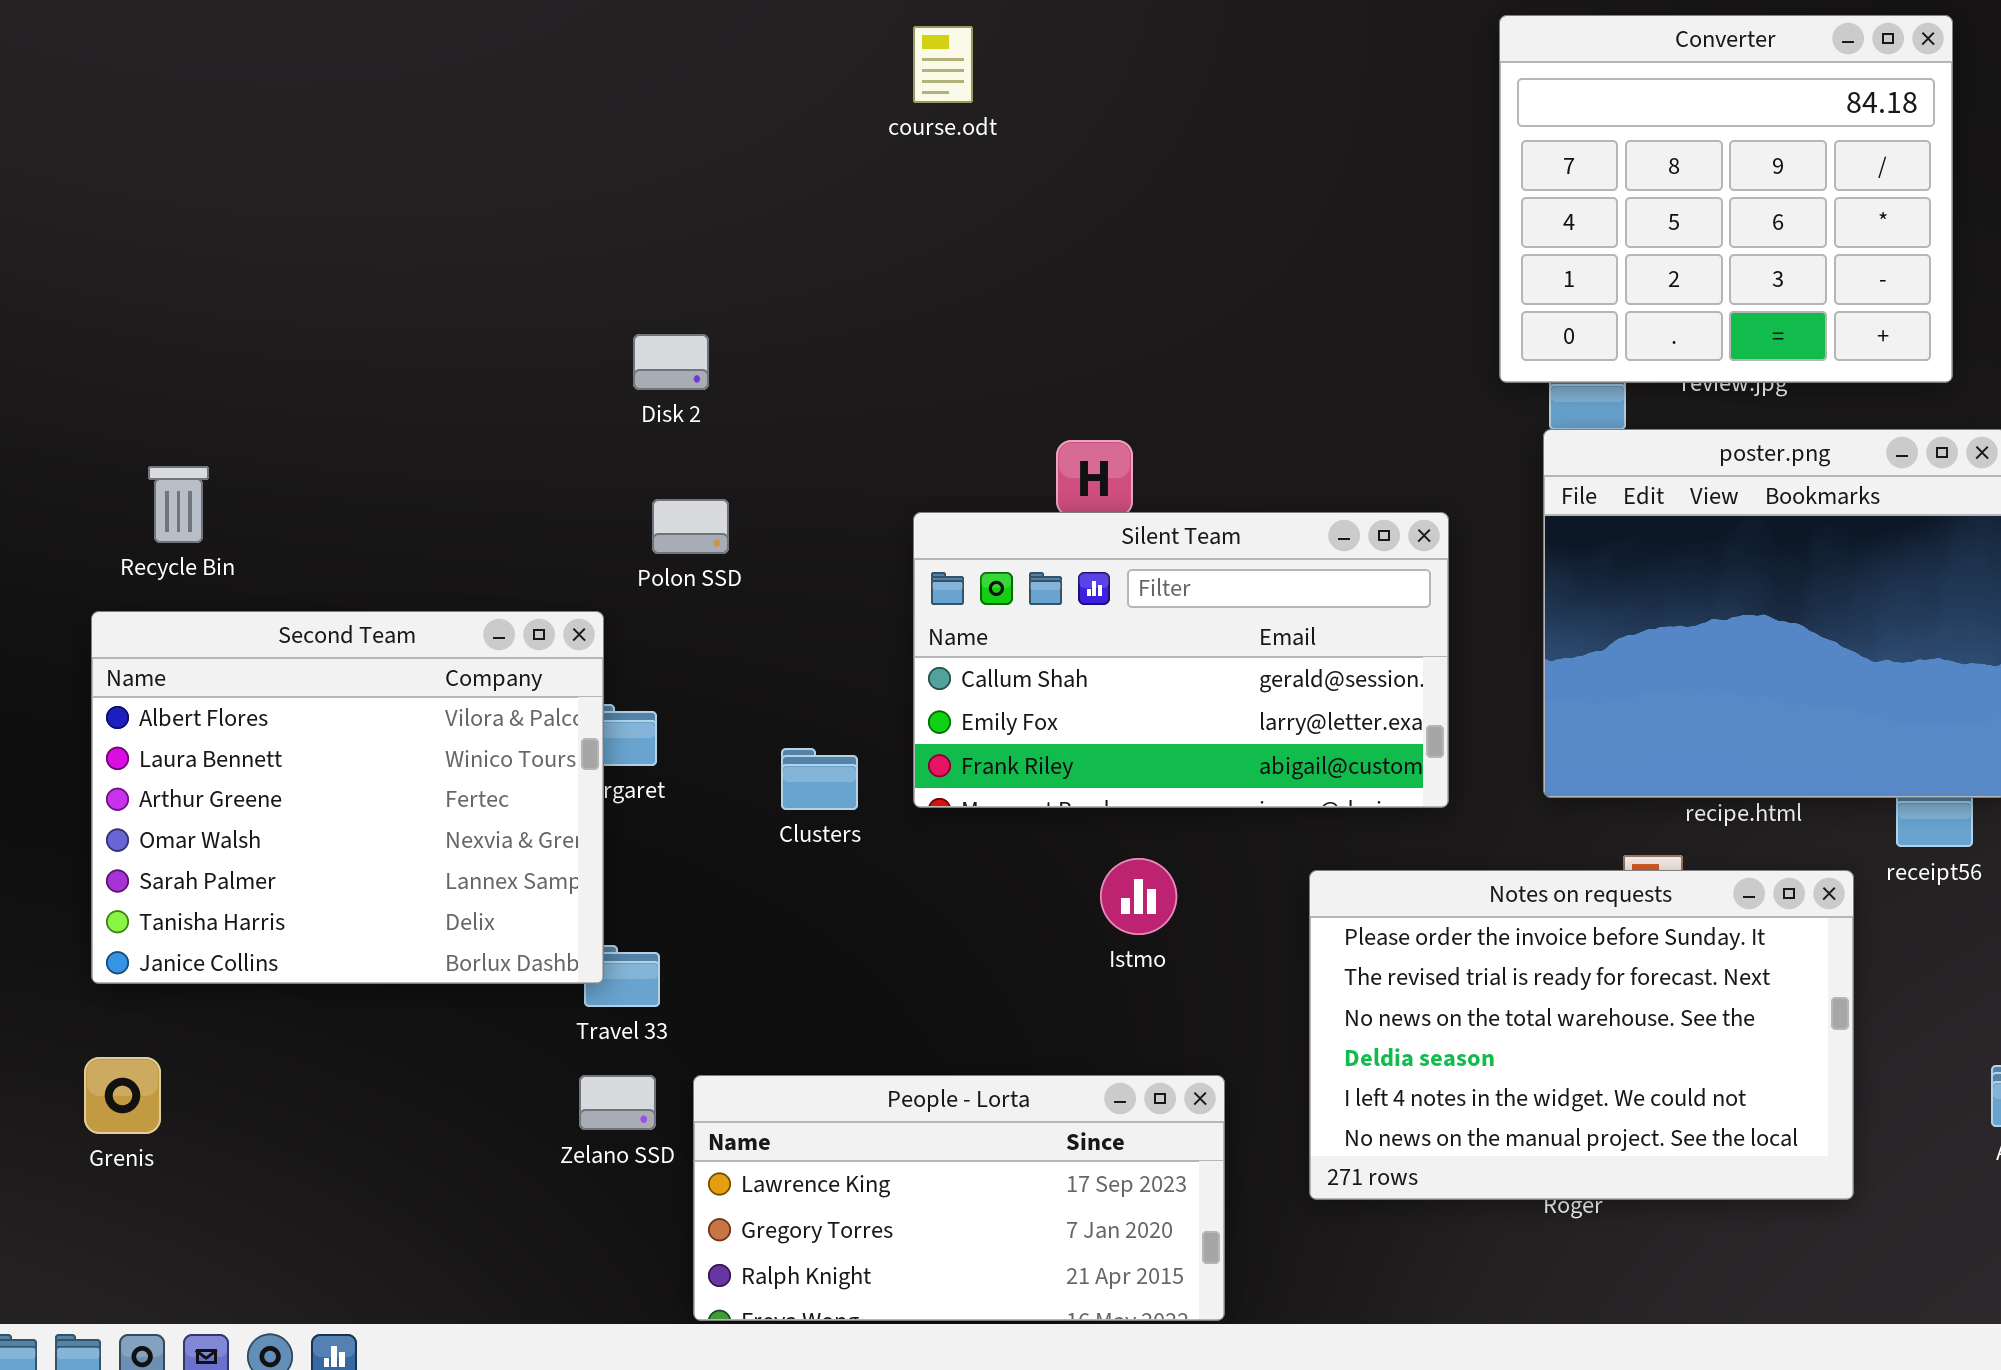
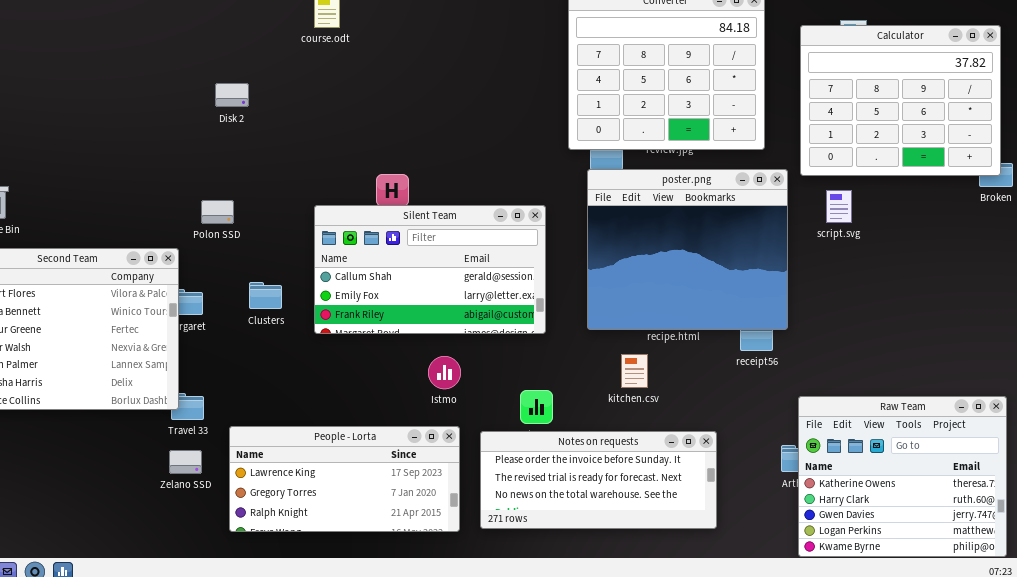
Disk 2: [633,334,709,390] -> [215,83,249,107], moved
Clusters: [781,748,858,810] -> [249,282,282,309], moved
Istmo: [1100,858,1177,935] -> [428,356,461,389], moved
Notes on requests: [1309,870,1854,1200] -> [480,431,717,529], moved, resized
People - Lorta: [693,1075,1225,1321] -> [229,426,460,532], moved

